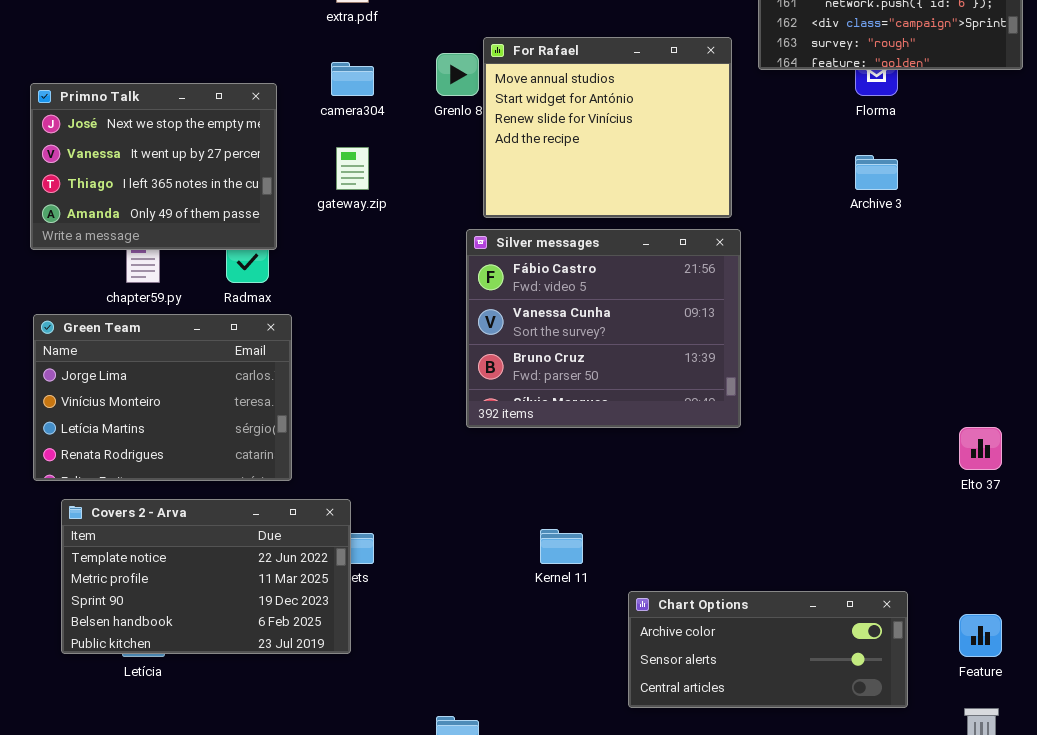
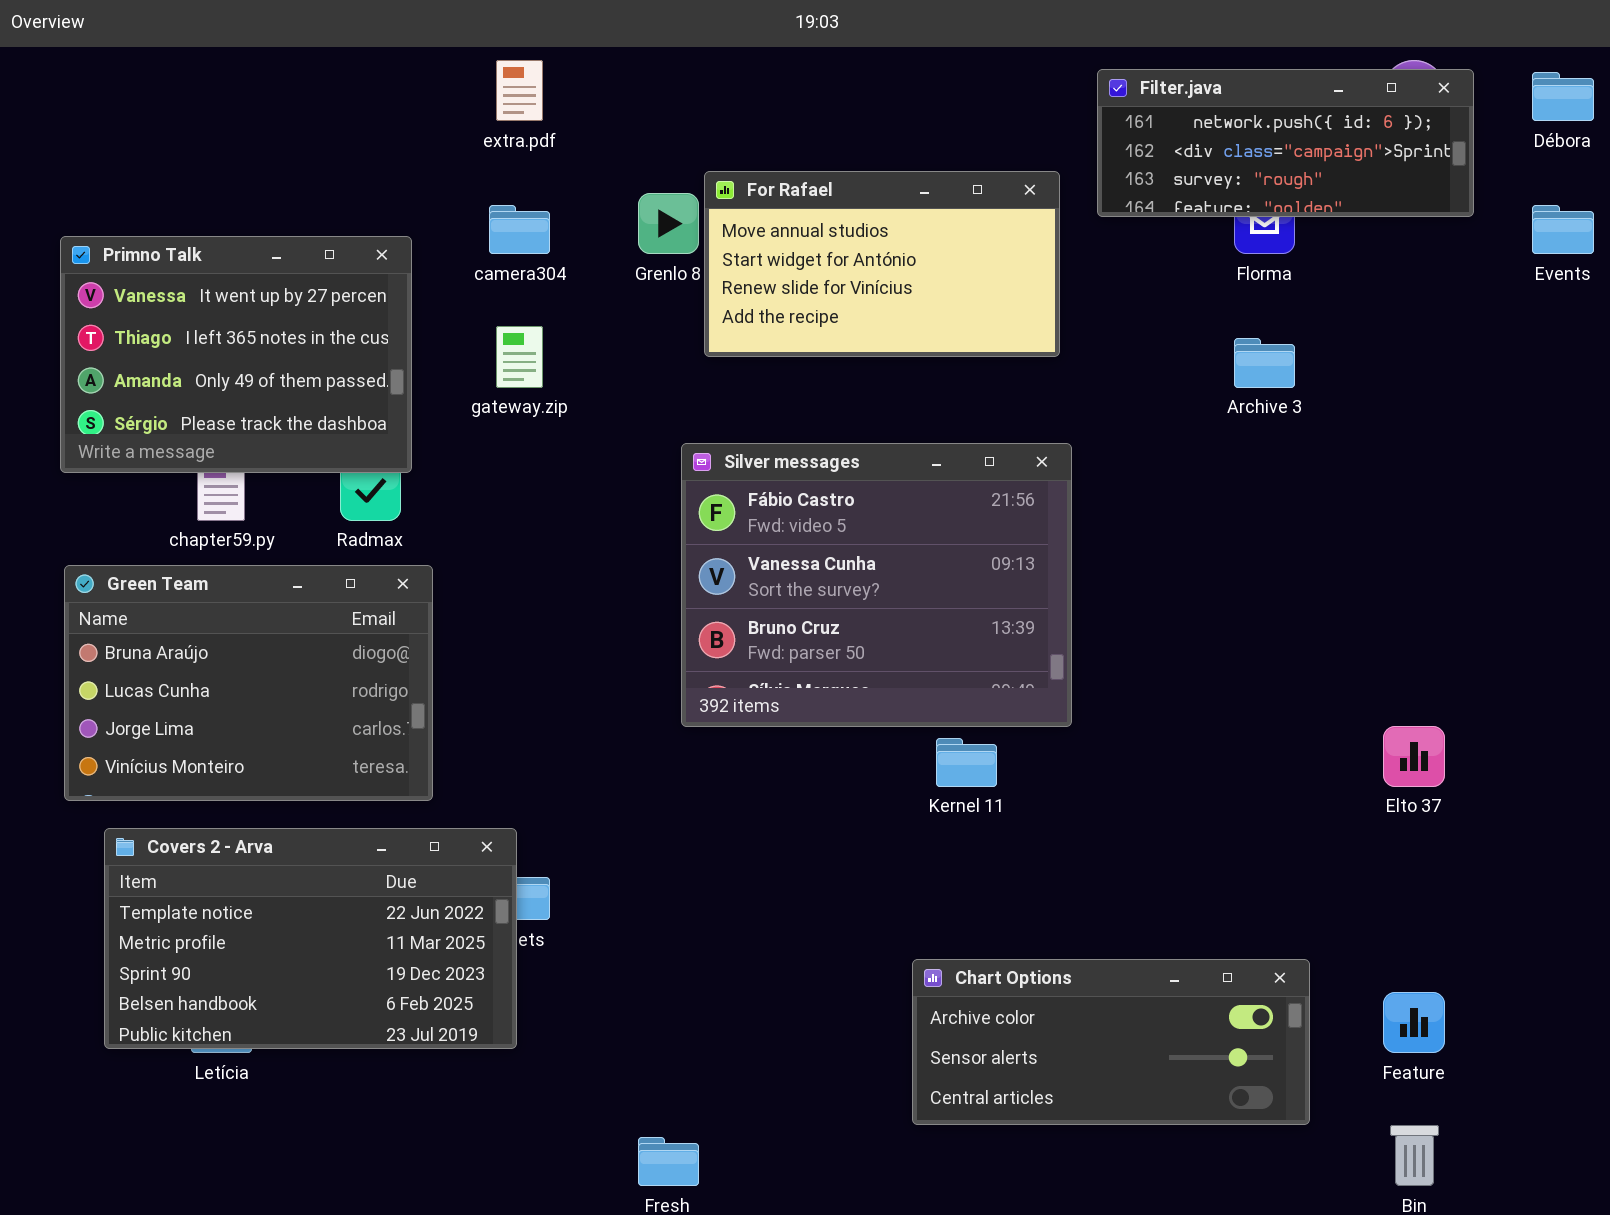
For Rafael: [483,37,732,218] -> [704,171,1060,357], resized
Primno Talk: [30,83,277,250] -> [60,236,412,473], scrolled down 1 row
Green Team: [33,314,292,481] -> [64,565,433,801], scrolled up 2 rows
Kernel 11: [540,529,583,564] -> [936,738,997,787], moved

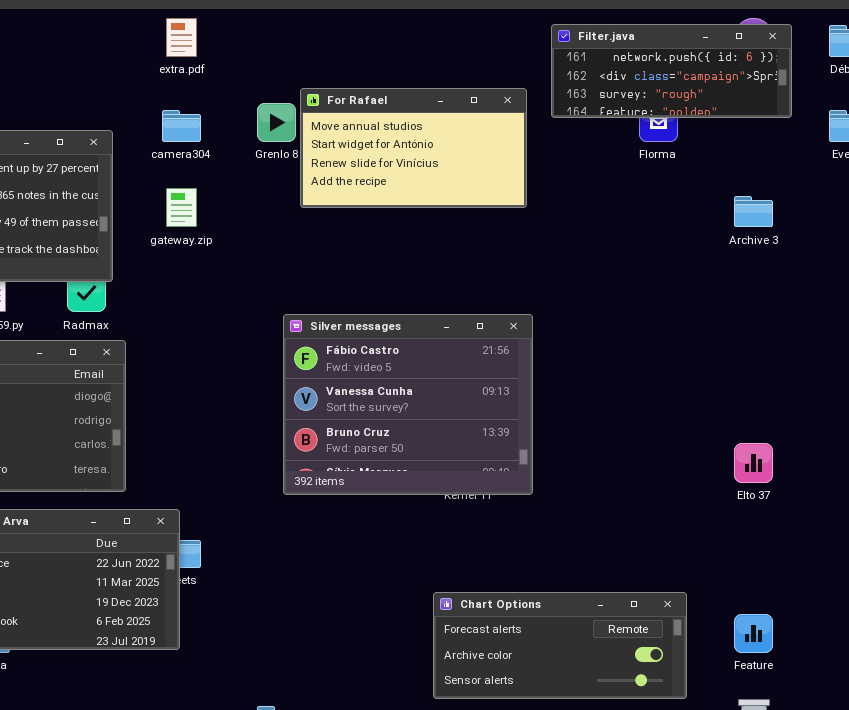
Archive 3: [1234,338,1295,388] -> [734,196,773,227], moved
Silver messages: [681,443,1072,727] -> [283,314,533,495], moved
Chart Options: [912,959,1310,1125] -> [433,592,687,699], scrolled up 1 row

